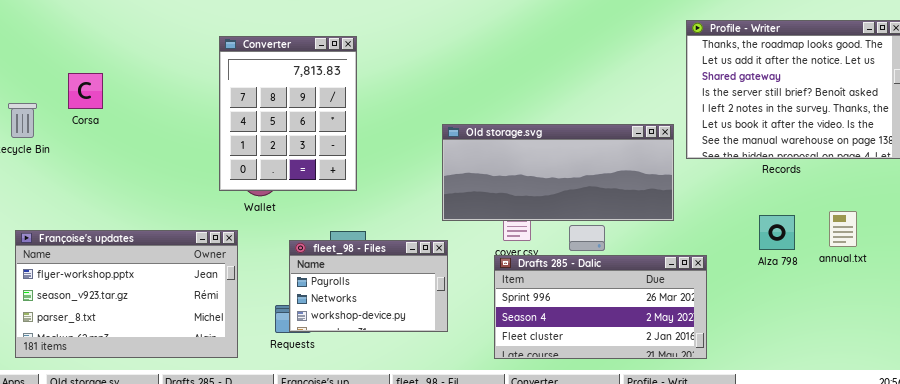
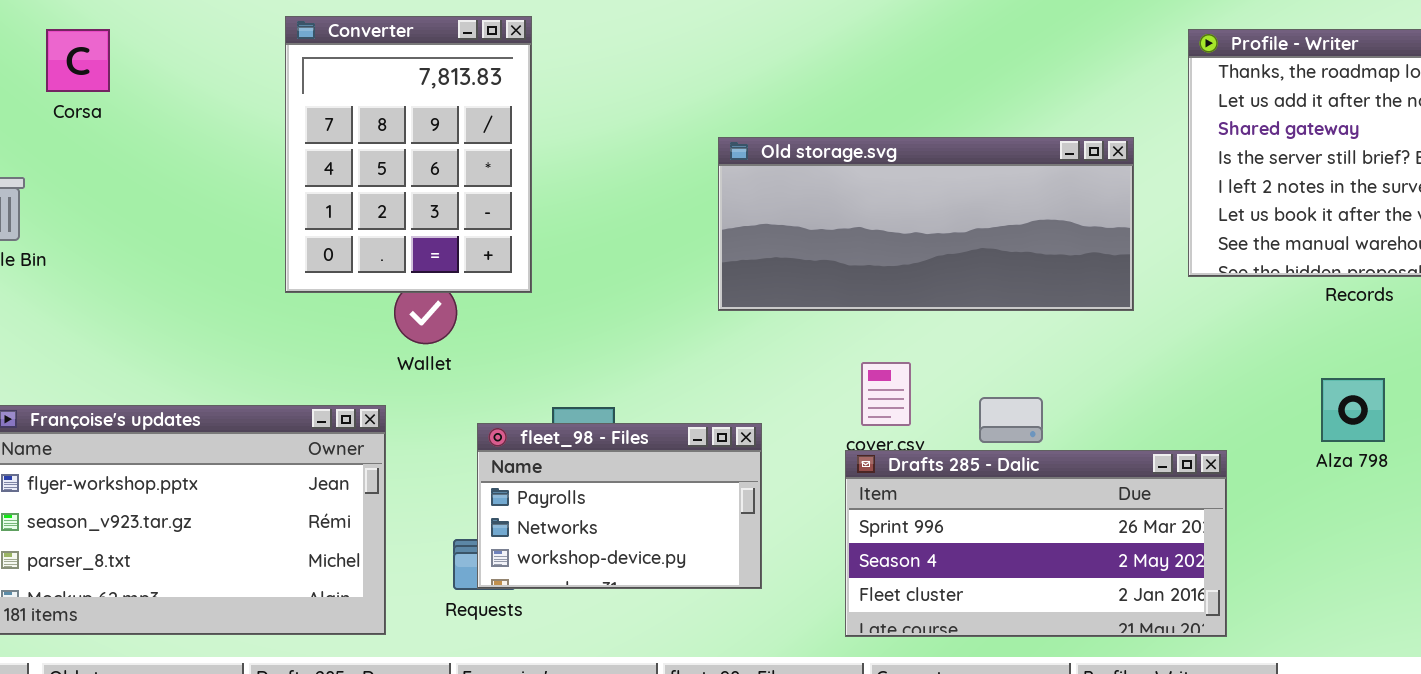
Converter: [219,36,357,191] -> [285,16,532,293], moved
Corsa: [68,73,103,109] -> [46,29,110,92], moved
Old storage.svg: [442,124,674,221] -> [718,137,1134,311], moved

